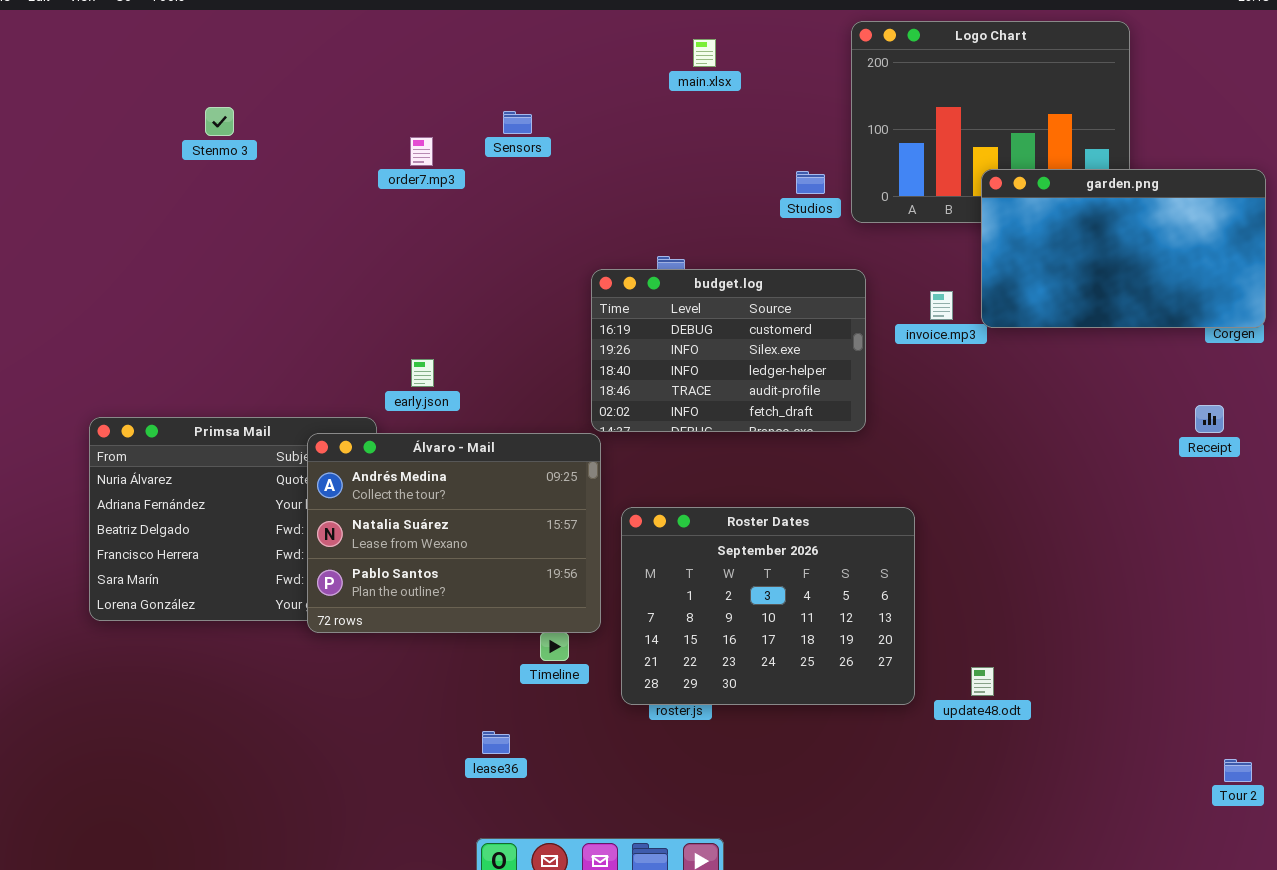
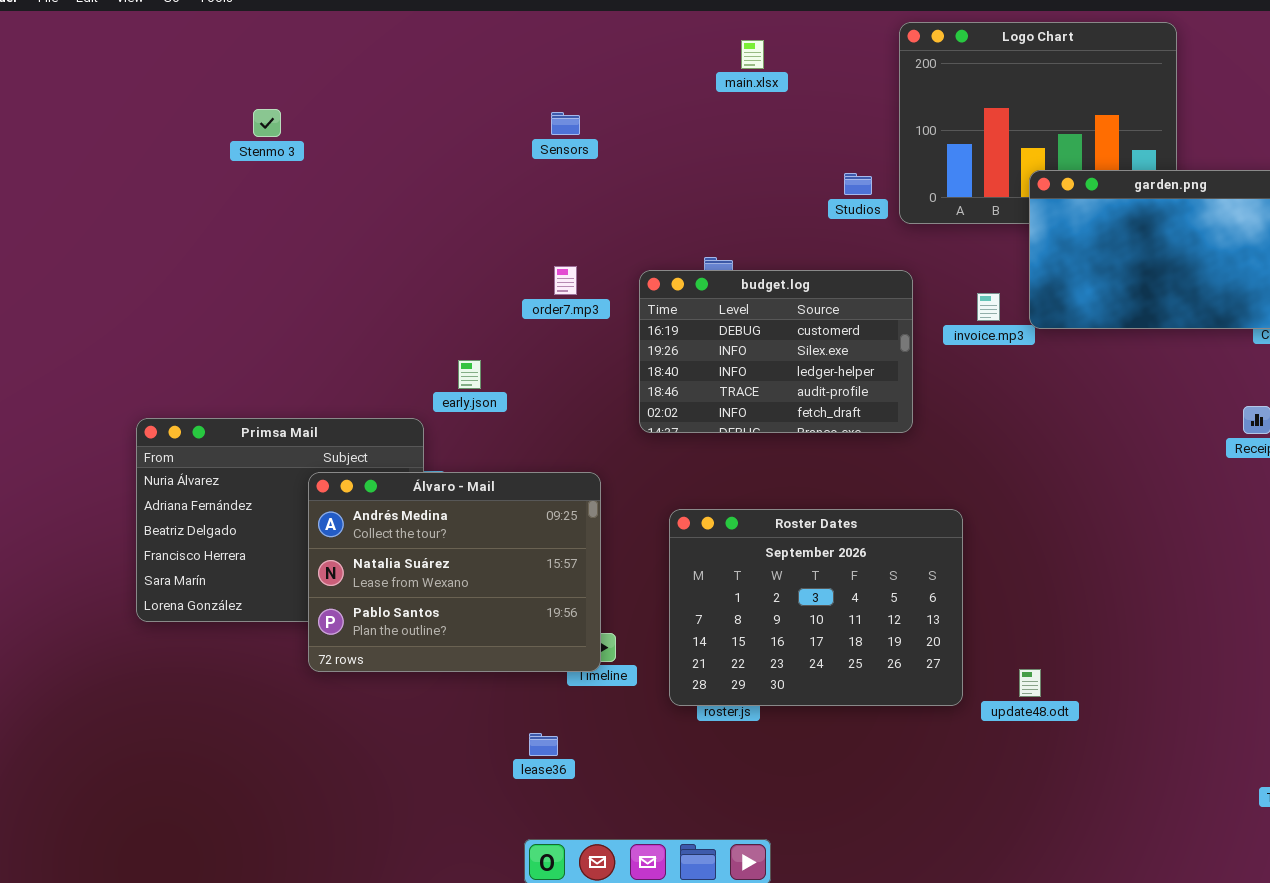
order7.mp3: [410,137,433,166] -> [554,266,577,295], moved
Álvaro - Mail: [307,433,601,633] -> [308,472,601,672], moved

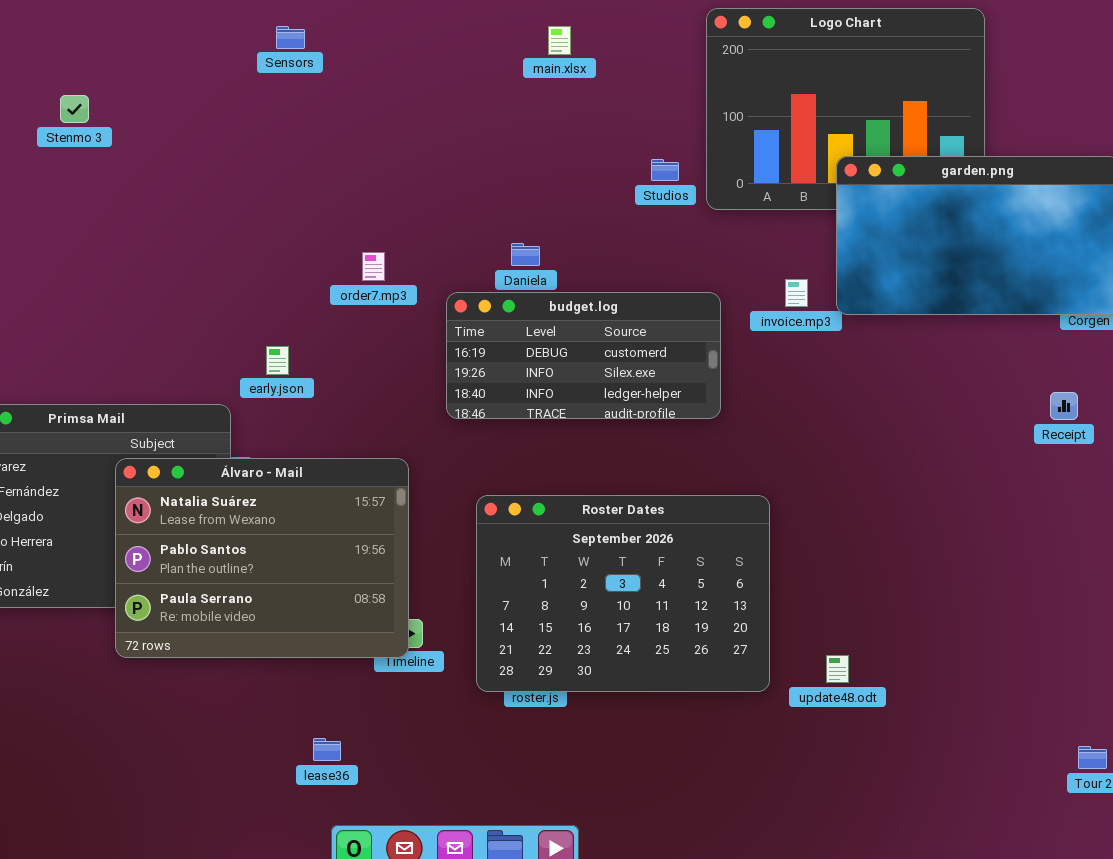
Sensors: [551,112,580,135] -> [276,26,305,49], moved
budget.log: [639,270,913,433] -> [446,292,721,419], resized
Álvaro - Mail: [308,472,601,672] -> [115,458,409,658], scrolled down 1 row
lease36: [529,733,558,756] -> [313,738,341,761], moved

